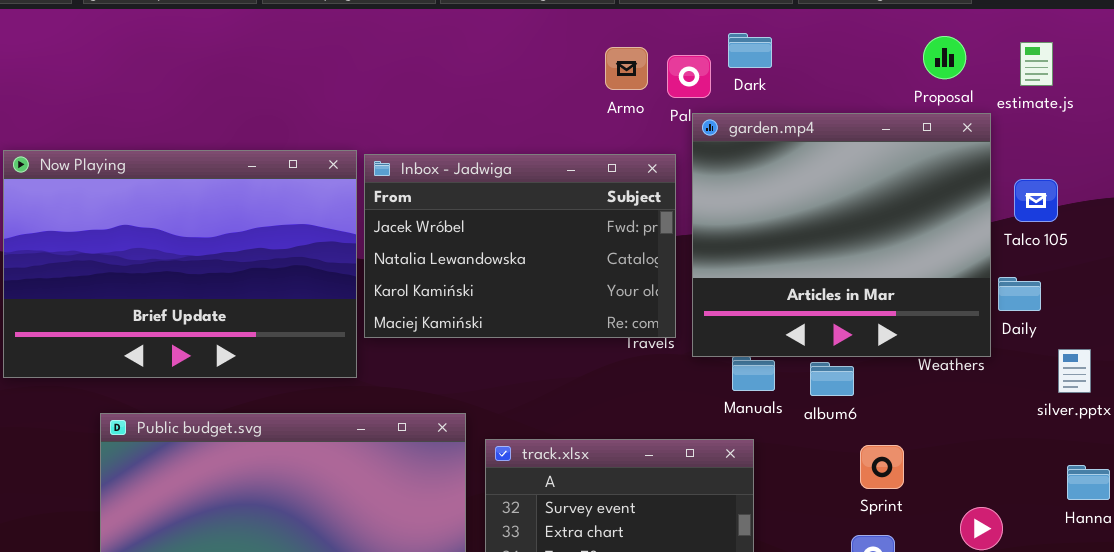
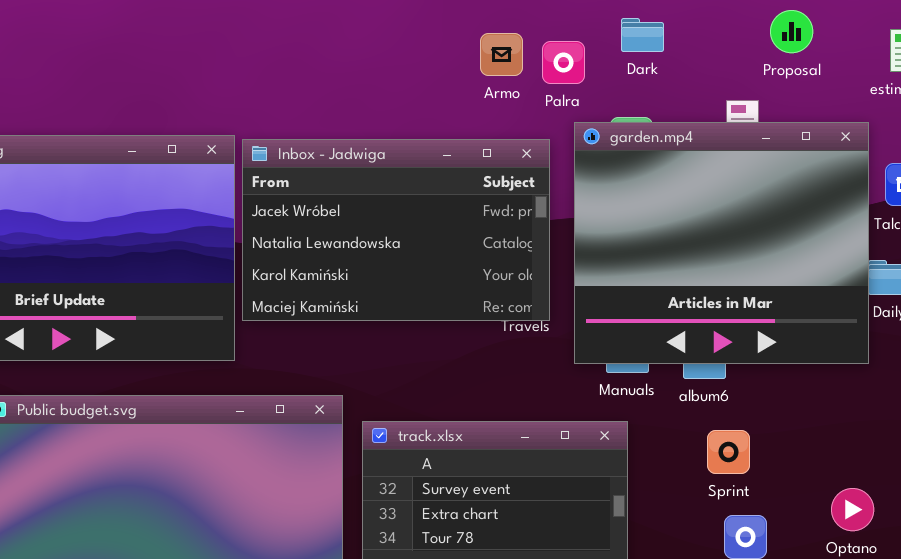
Dark: [728,33,772,68] -> [621,18,664,52], moved
Proposal: [923,36,966,79] -> [770,10,813,53], moved
garden.mp4: [692,113,991,357] -> [574,122,869,364], moved
Sprint: [860,445,904,489] -> [707,430,750,474], moved

